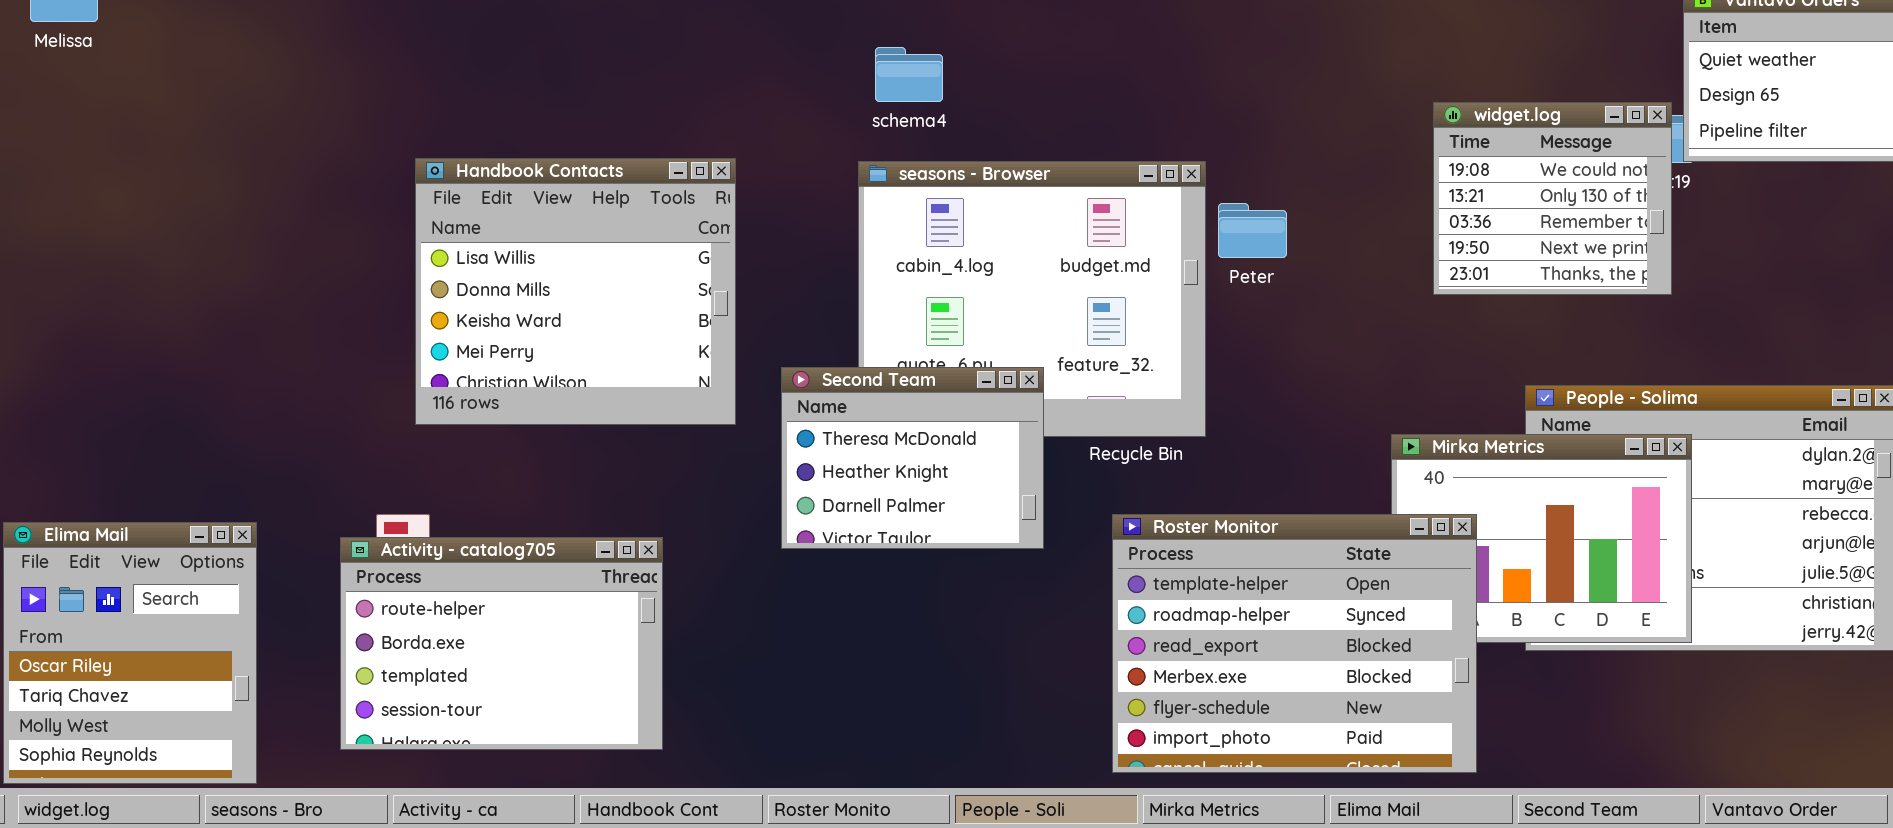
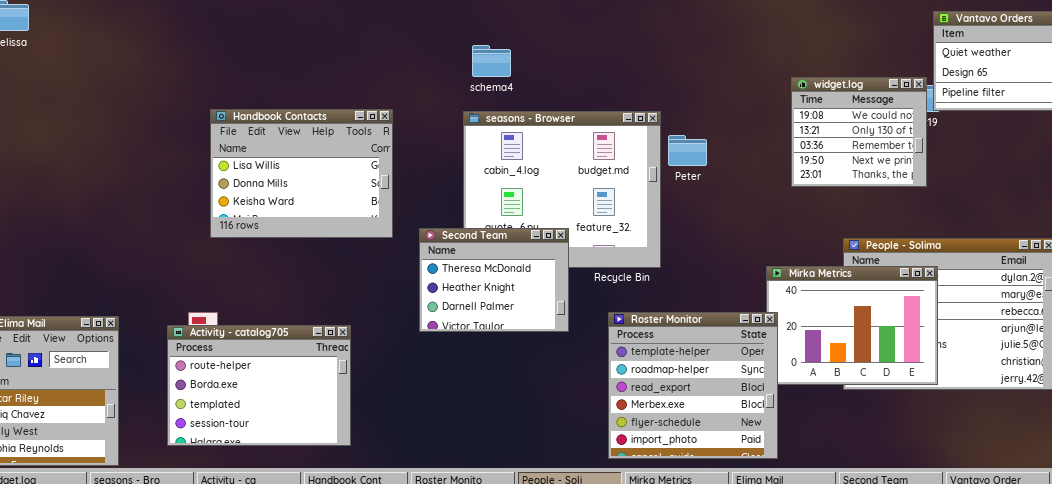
Handbook Contacts: [415,158,736,425] -> [210,109,393,238], resized
Roster Monitor: [1112,514,1477,773] -> [608,312,778,459], resized

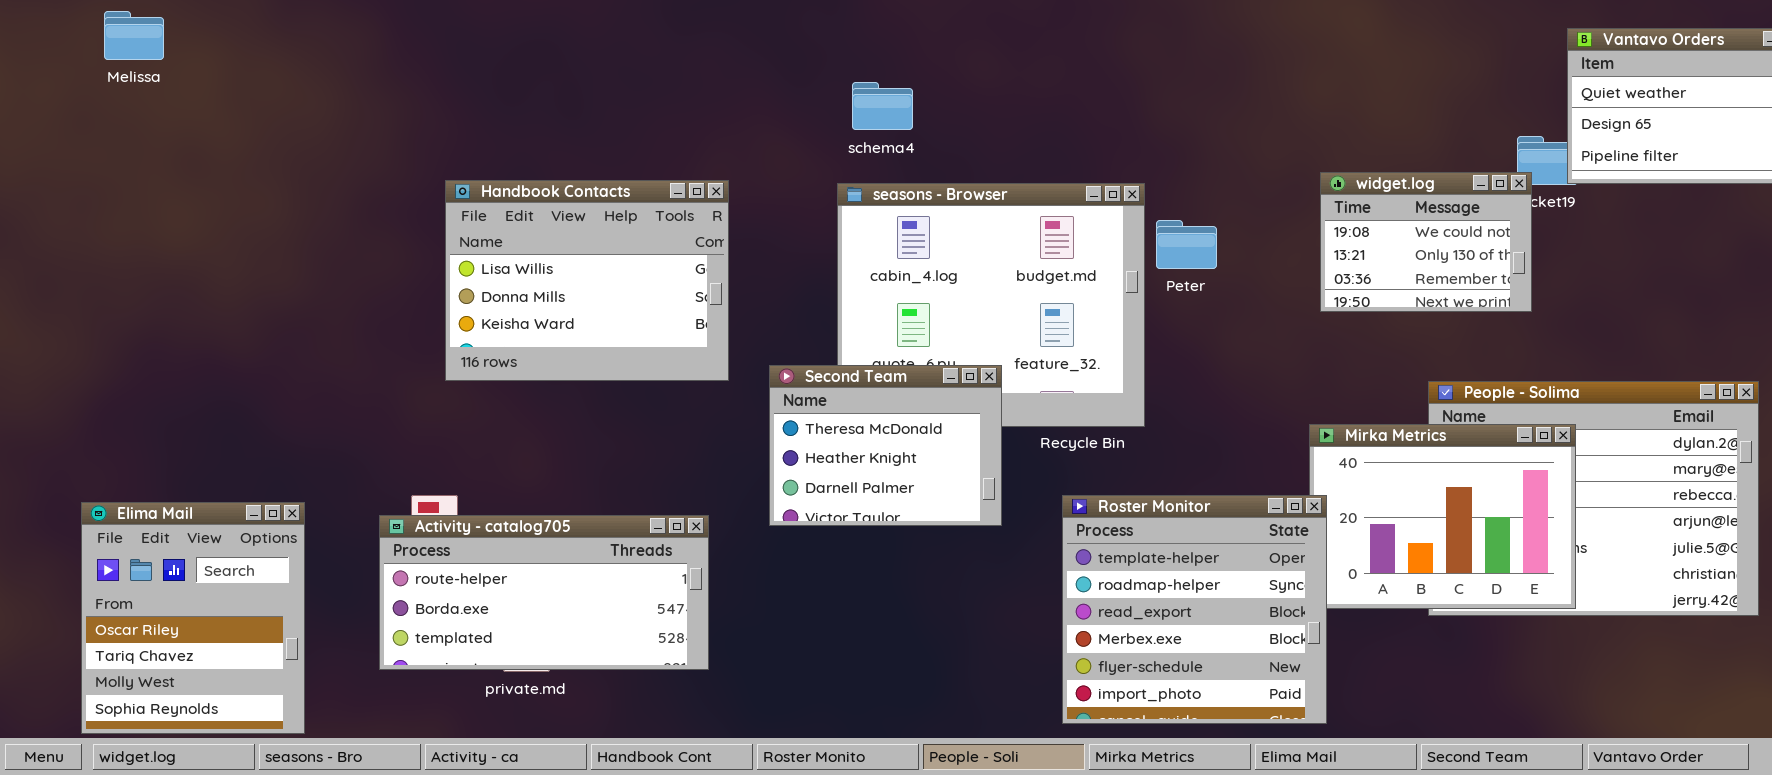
widget.log: [791,77,927,187] -> [1320,172,1532,312], moved, resized
Activity - catalog705: [167,325,351,446] -> [379,515,709,670], resized

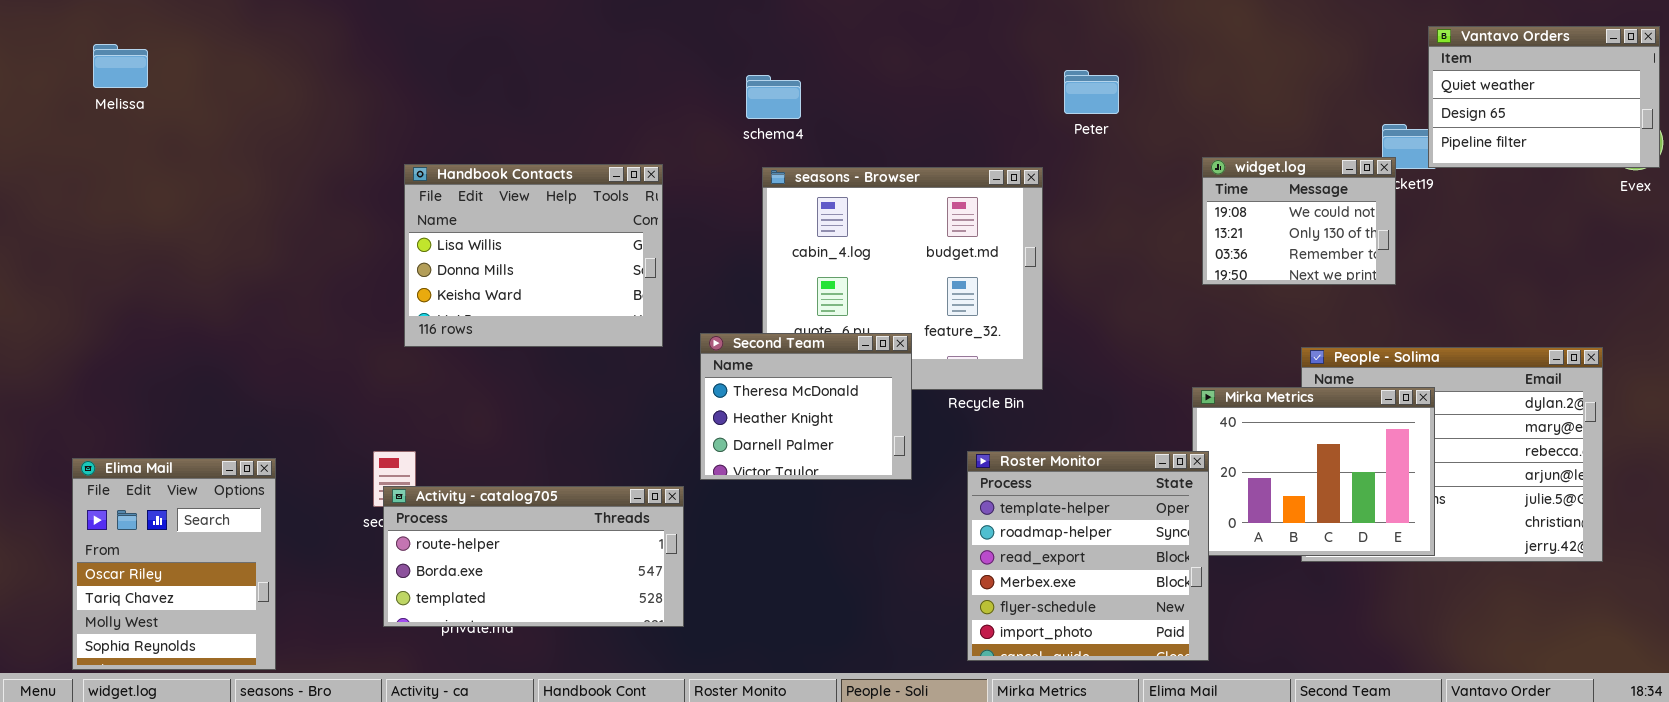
Melissa: [104,11,164,60] -> [93,44,148,88], moved
schema4: [852,82,913,130] -> [746,75,801,119], moved
Peter: [1156,220,1217,269] -> [1064,70,1119,114], moved
Activity - catalog705: [379,515,709,670] -> [383,486,684,627], moved

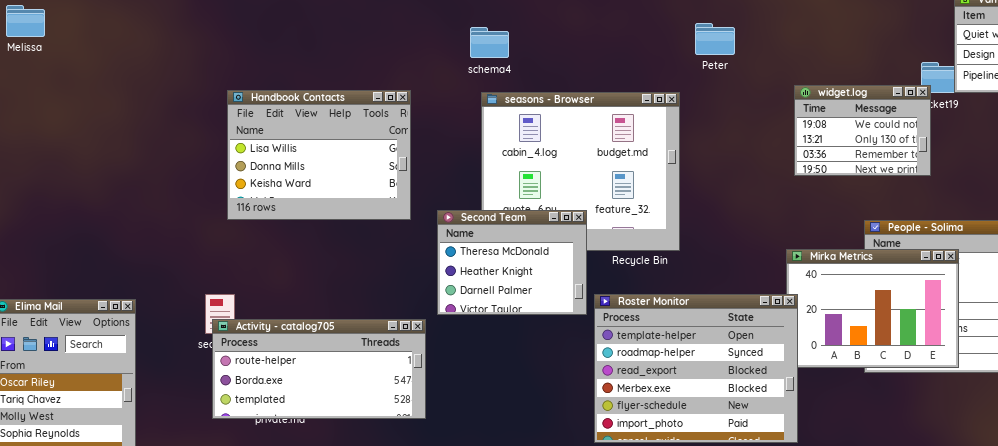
Roster Monitor: [967,451,1209,661] -> [594,294,798,443], resized

